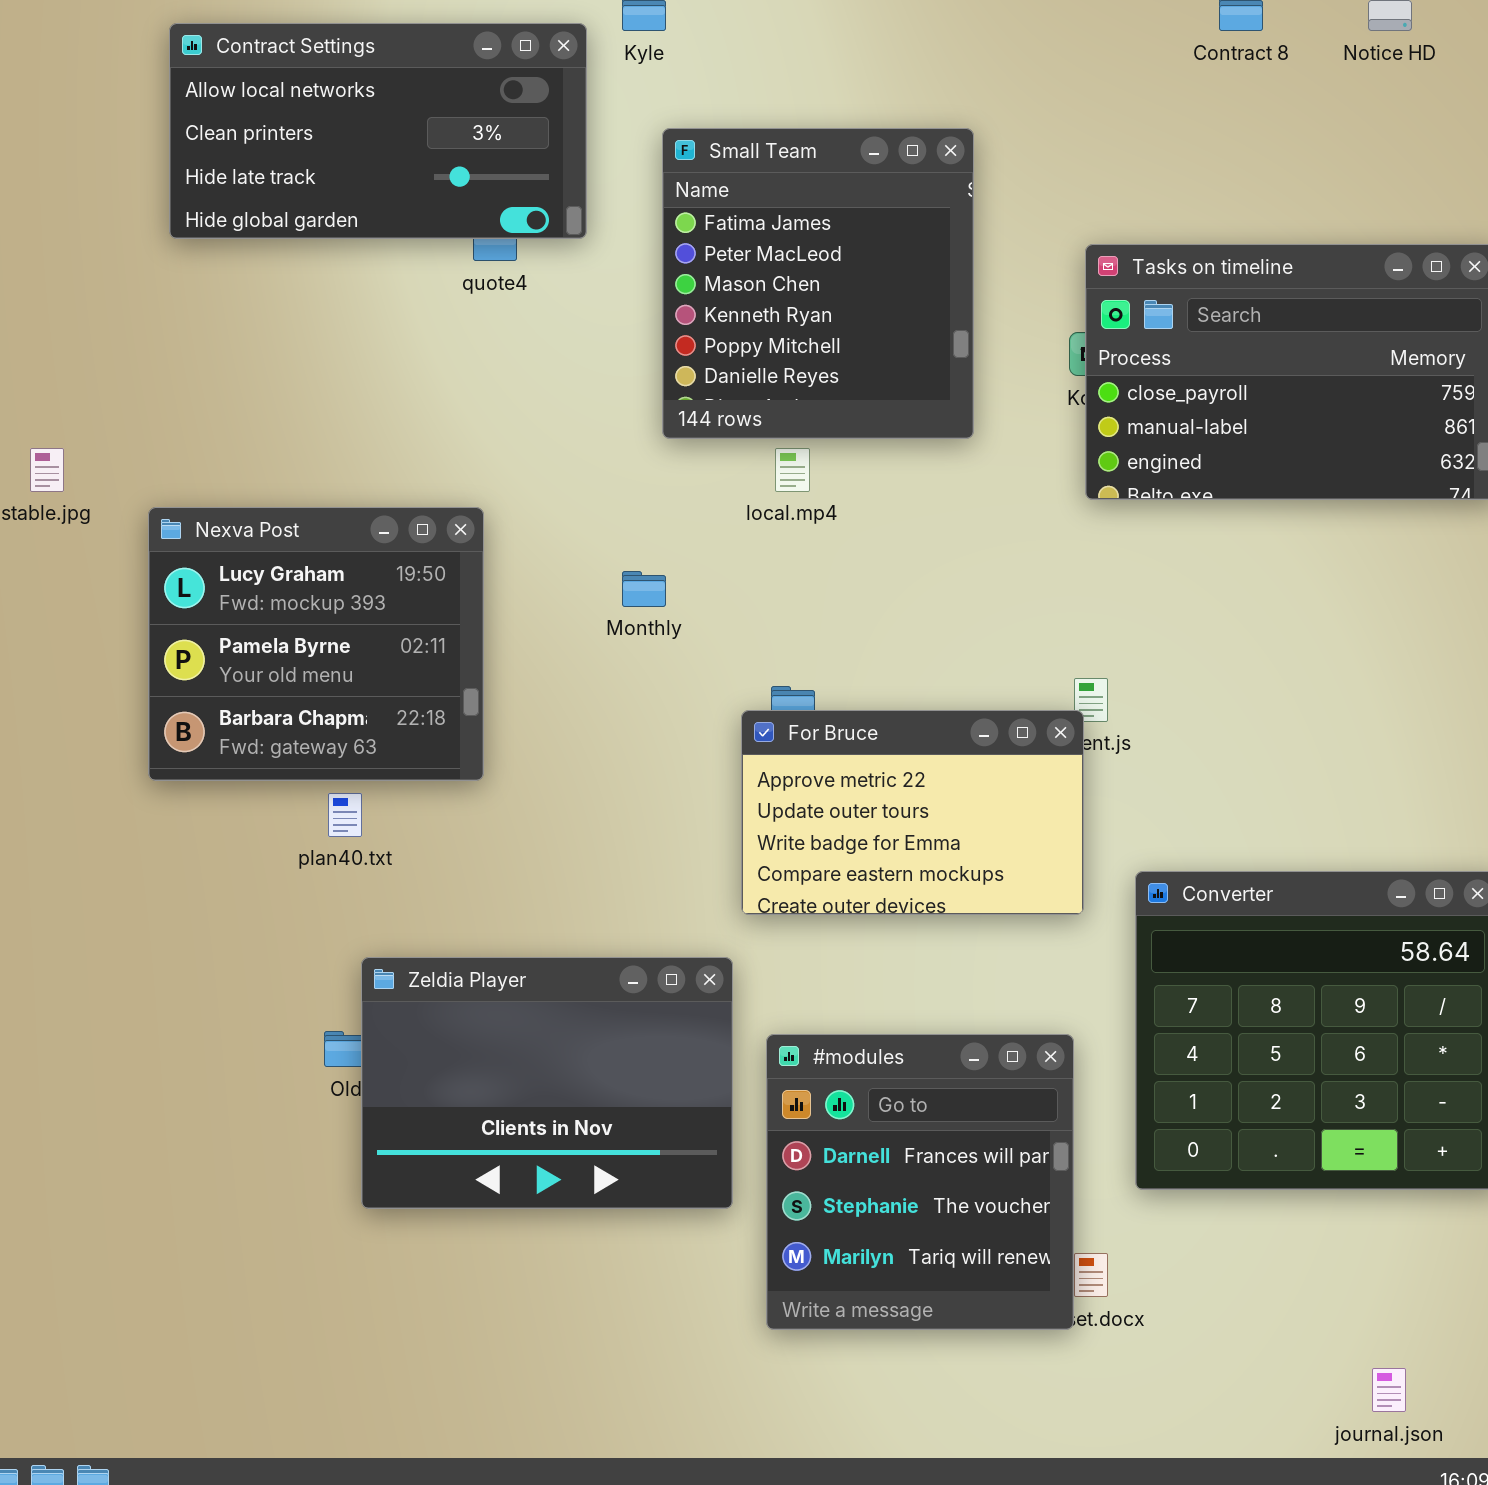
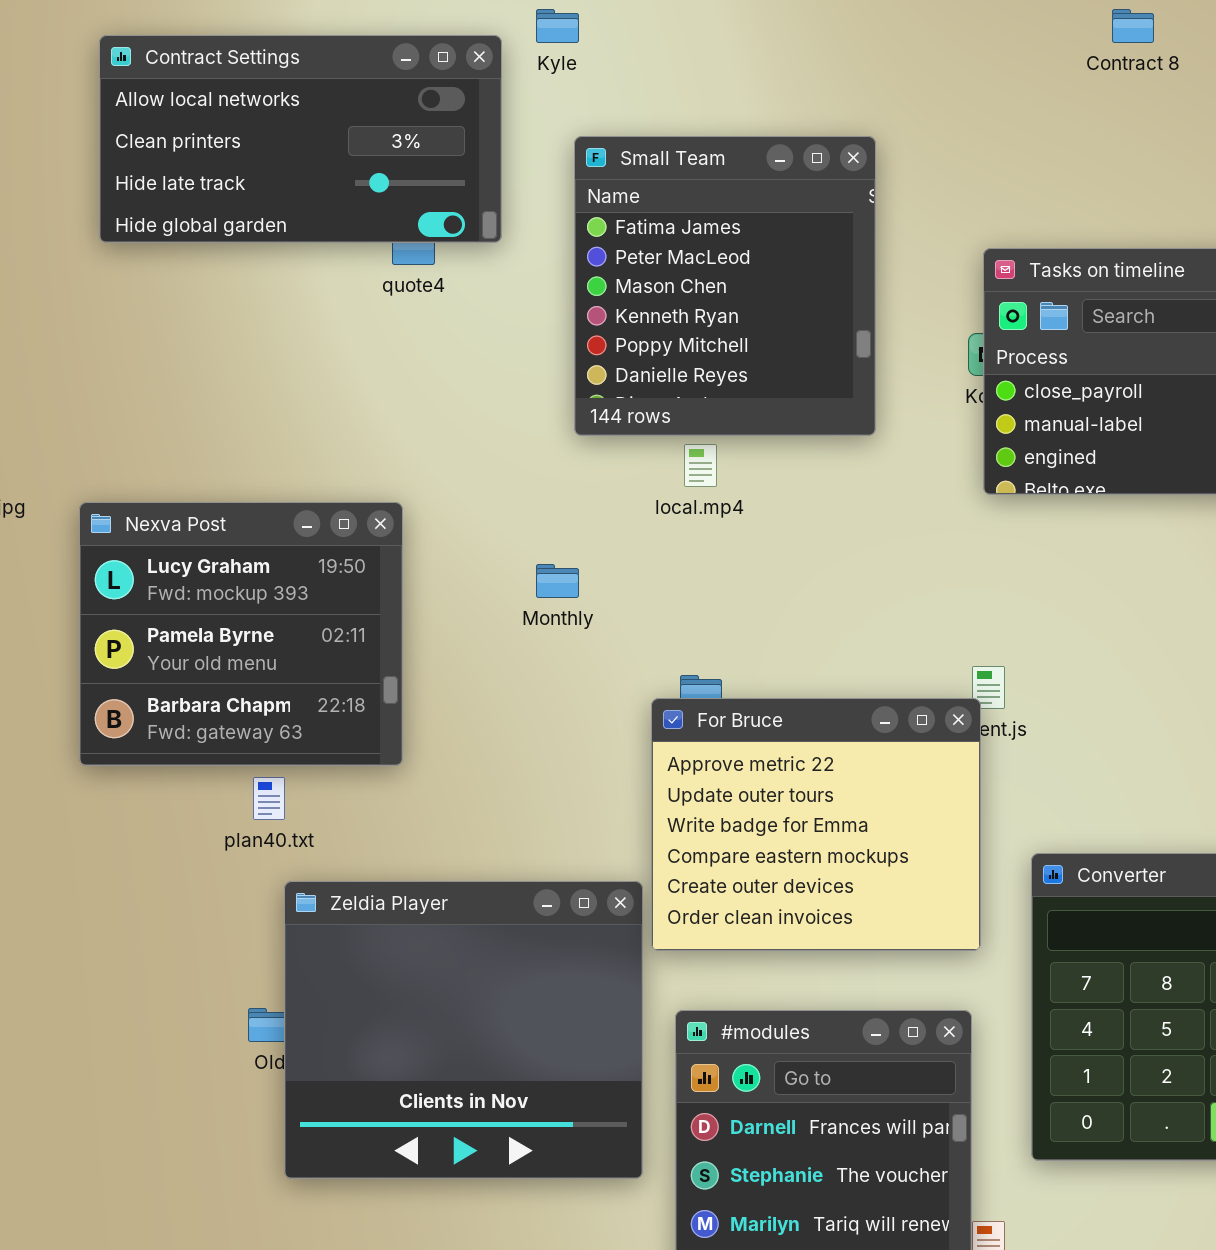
For Bruce: [741,710,1084,915] -> [651,698,981,951], resized
Zeldia Player: [361,957,733,1209] -> [284,881,643,1179], resized

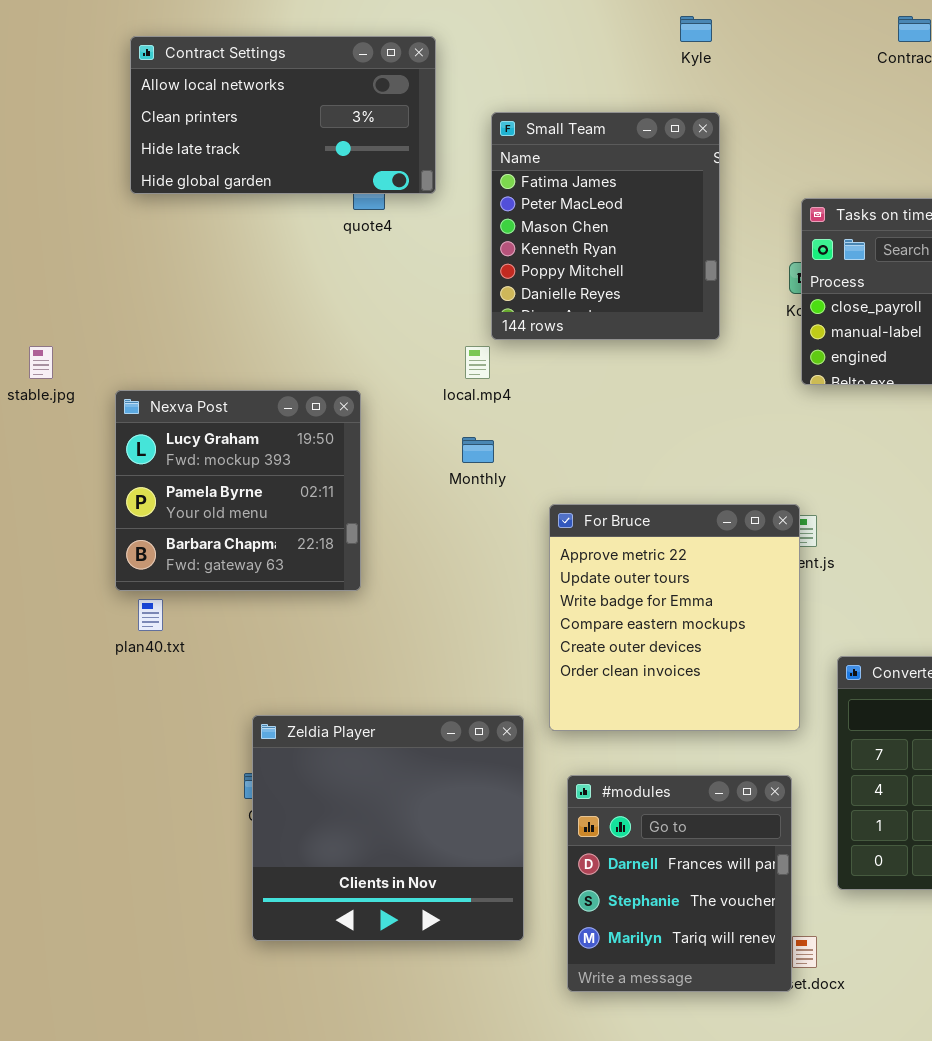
Kyle: [536,9,579,43] -> [680,16,712,42], moved
local.mp4: [684,444,717,487] -> [465,346,490,379], moved
For Bruce: [651,698,981,951] -> [549,504,800,731], resized
plan40.txt: [253,777,285,820] -> [138,599,163,631], moved
Zeldia Player: [284,881,643,1179] -> [252,715,524,941], moved

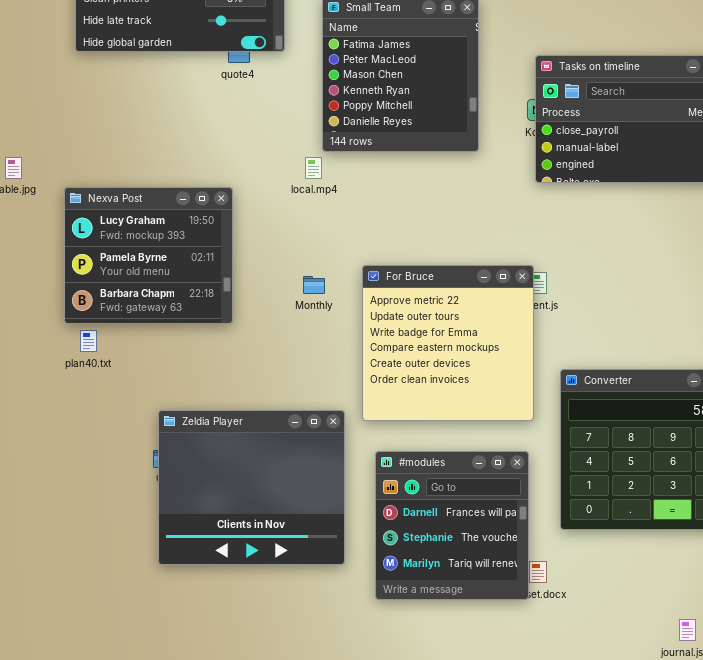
Monthly: [462,437,494,463] -> [303,276,325,294], moved

